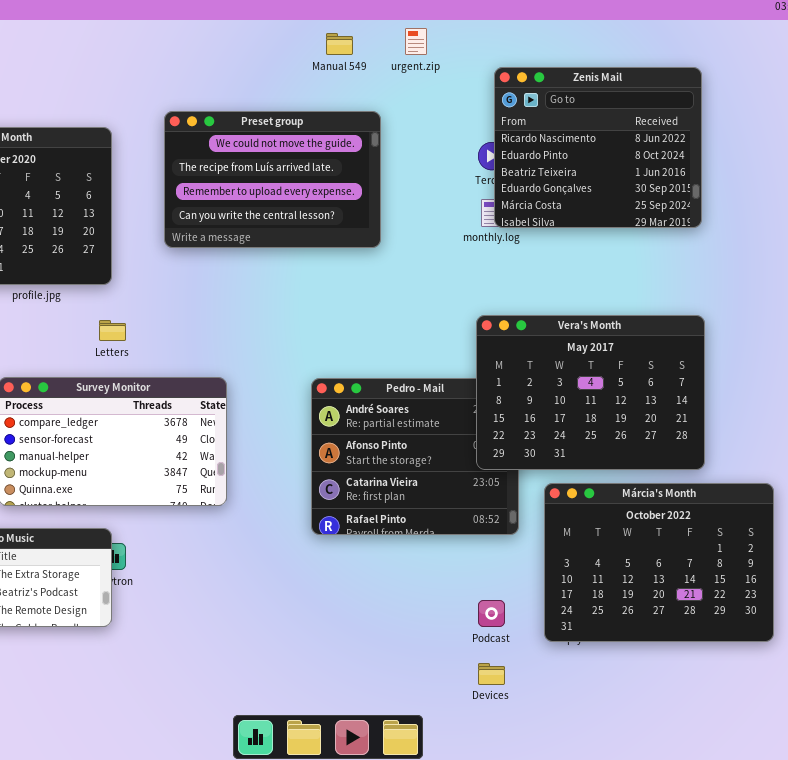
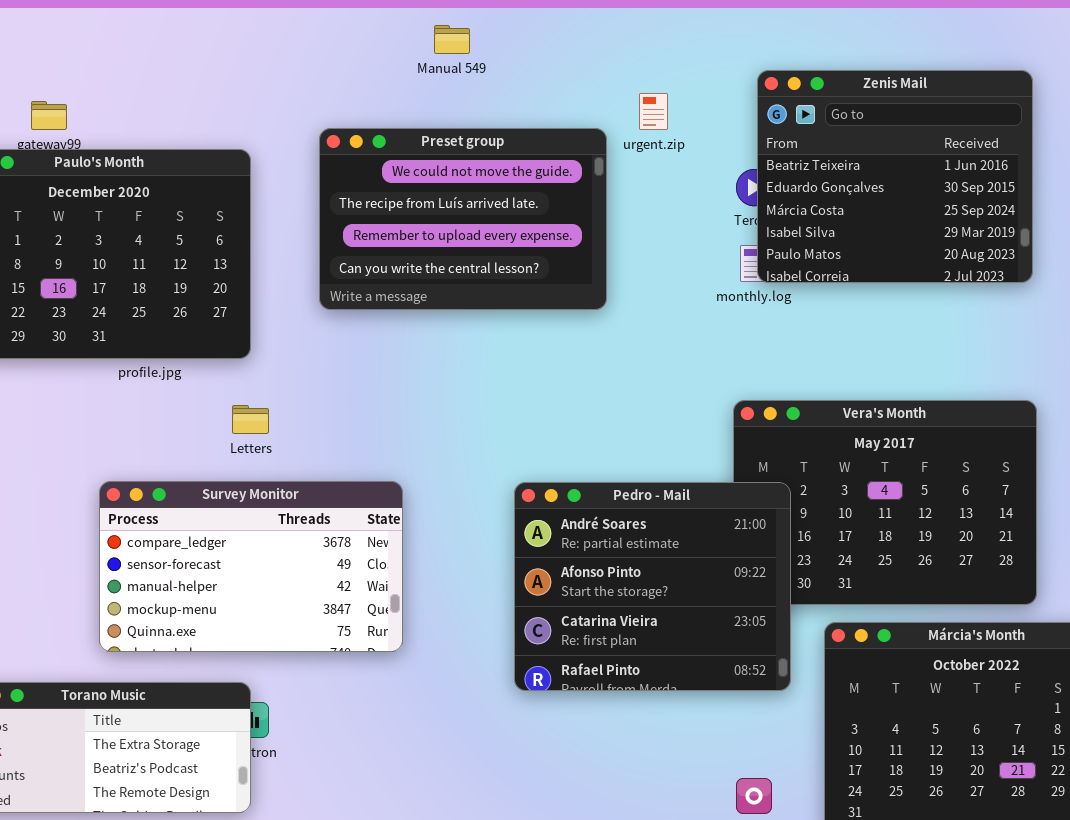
urgent.zip: [405,28,427,55] -> [639,93,668,130], moved
Manual 549: [326,33,353,55] -> [434,25,470,54], moved
Zenis Mail: [494,67,702,228] -> [757,70,1033,283], scrolled down 2 rows
Pedro - Mail: [311,378,519,535] -> [514,482,791,691], raised

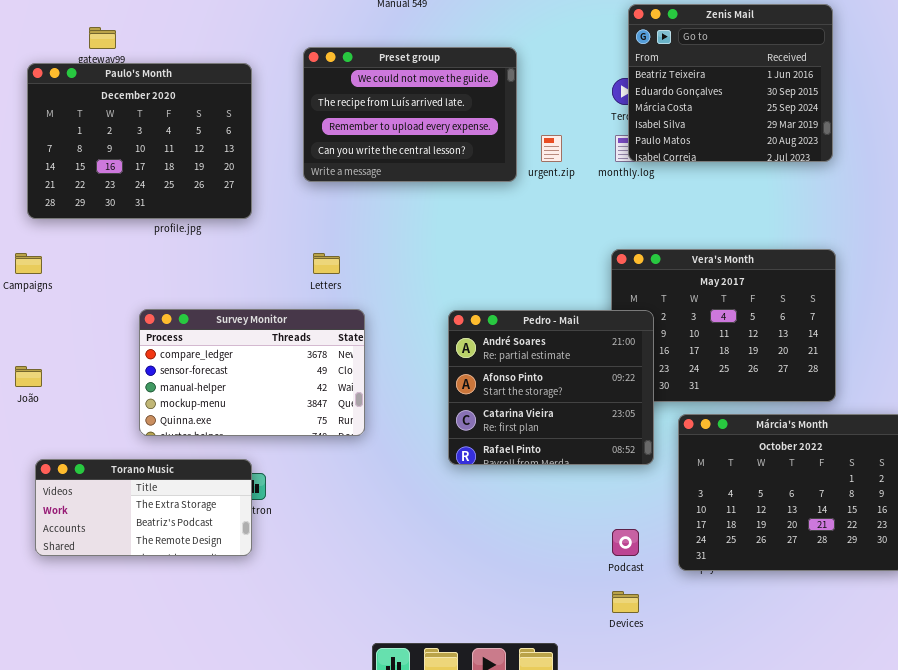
urgent.zip: [639,93,668,130] -> [541,135,562,162], moved
Letters: [232,405,269,434] -> [313,253,340,274], moved

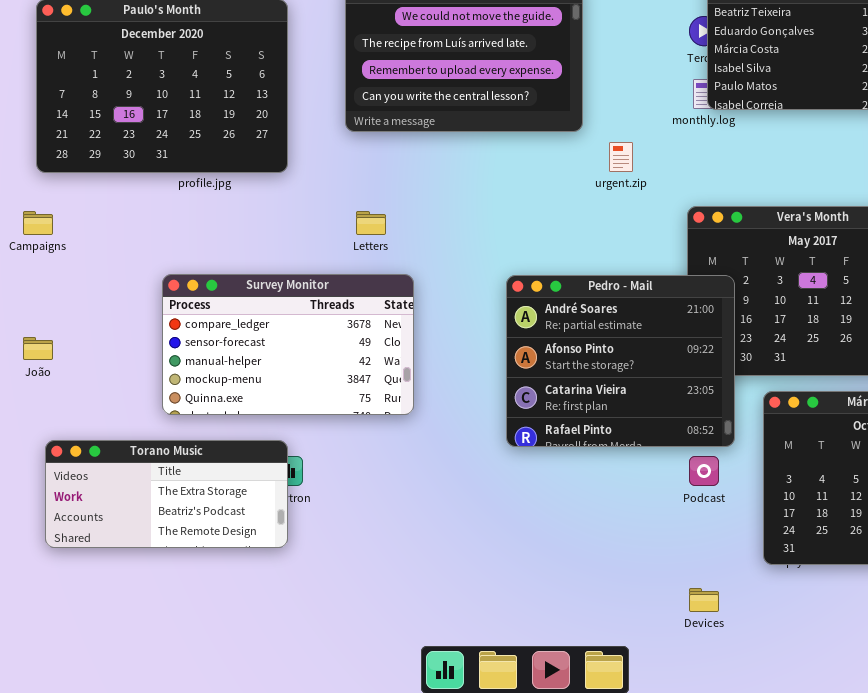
urgent.zip: [541,135,562,162] -> [609,142,633,172], moved
Podcast: [612,529,639,556] -> [689,456,719,486], moved

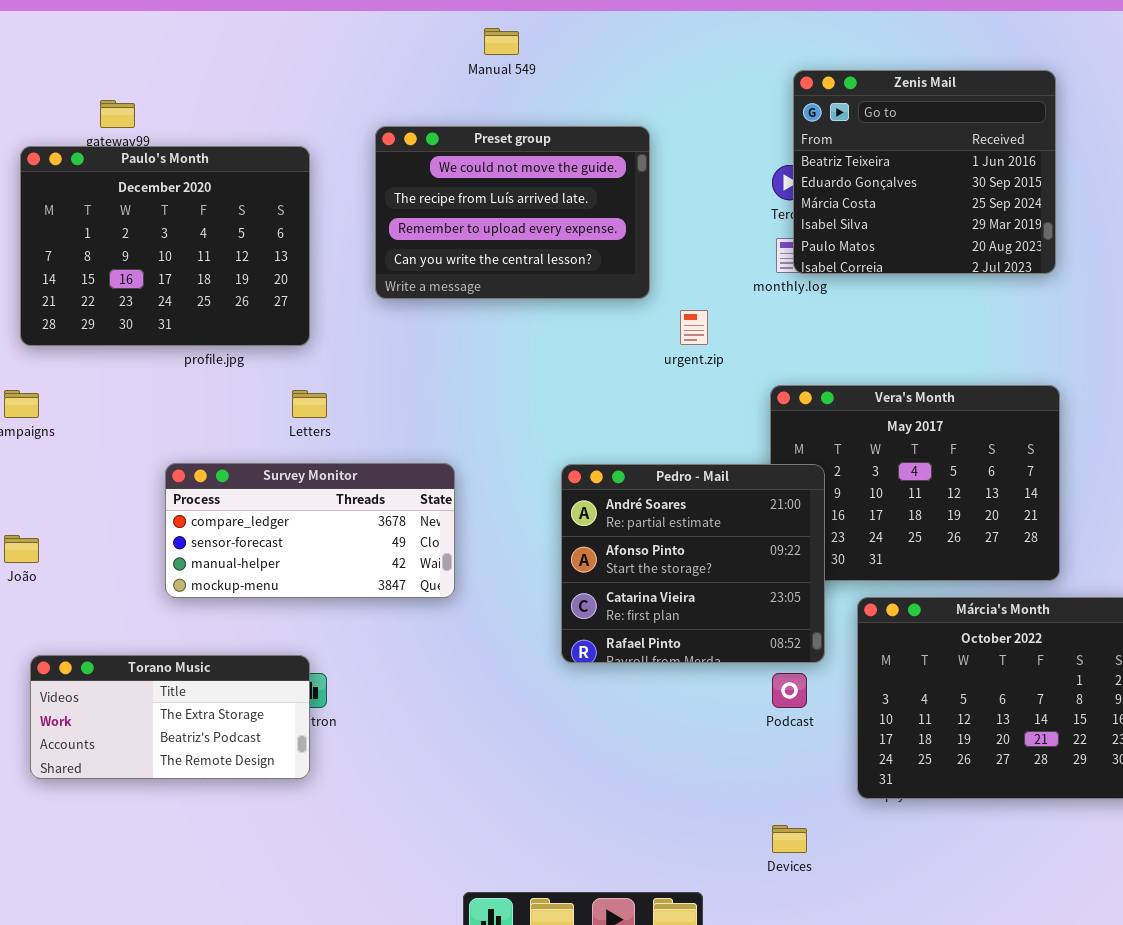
Letters: [356,211,386,235] -> [292,390,327,418], moved
Survey Monitor: [162,274,414,415] -> [165,463,455,598], resized

